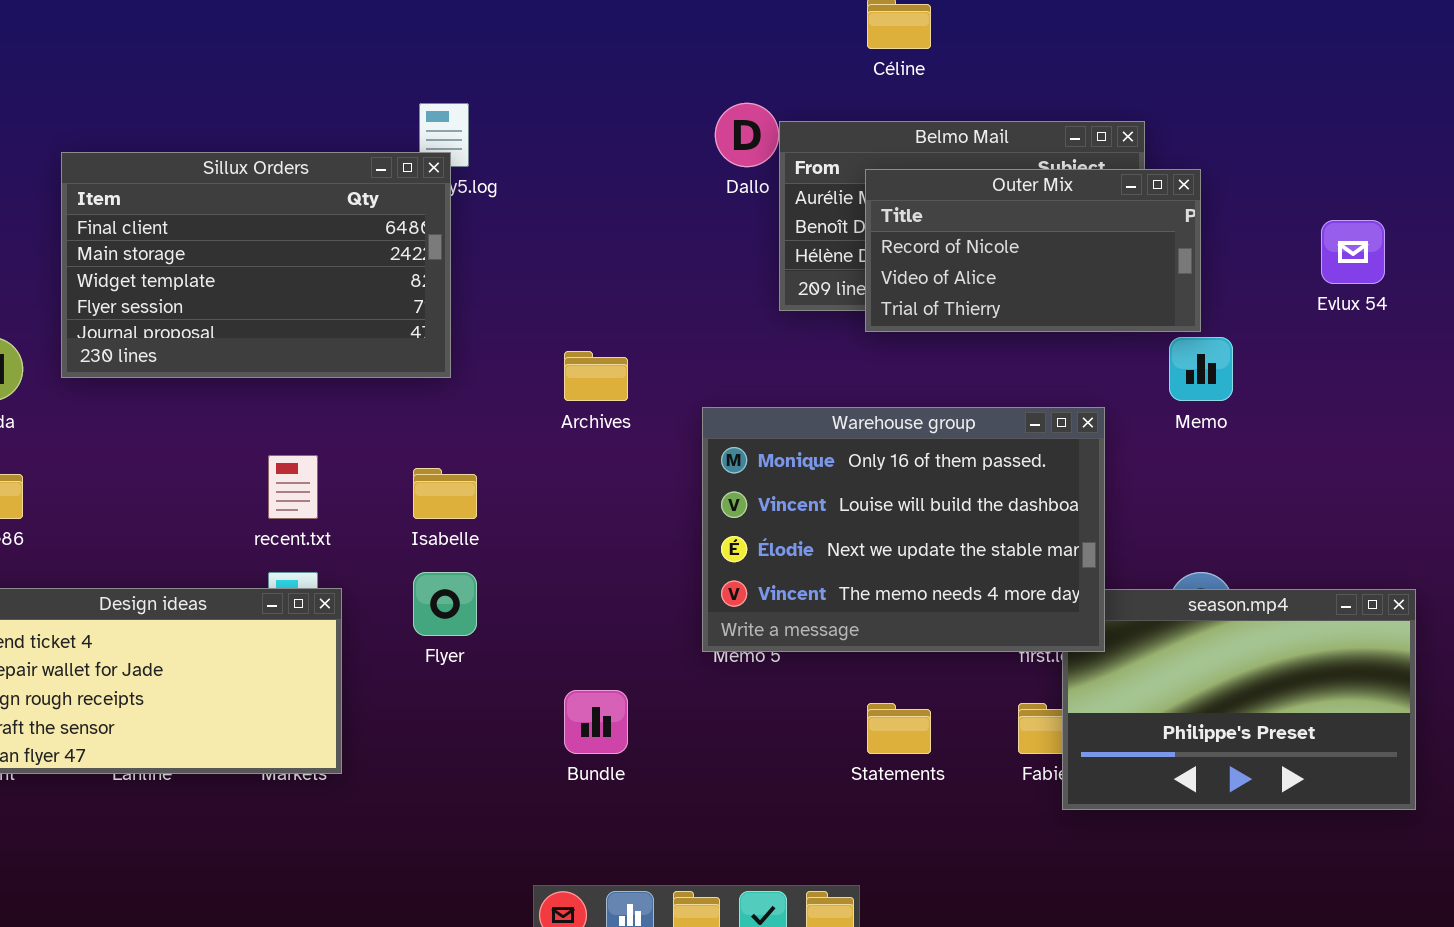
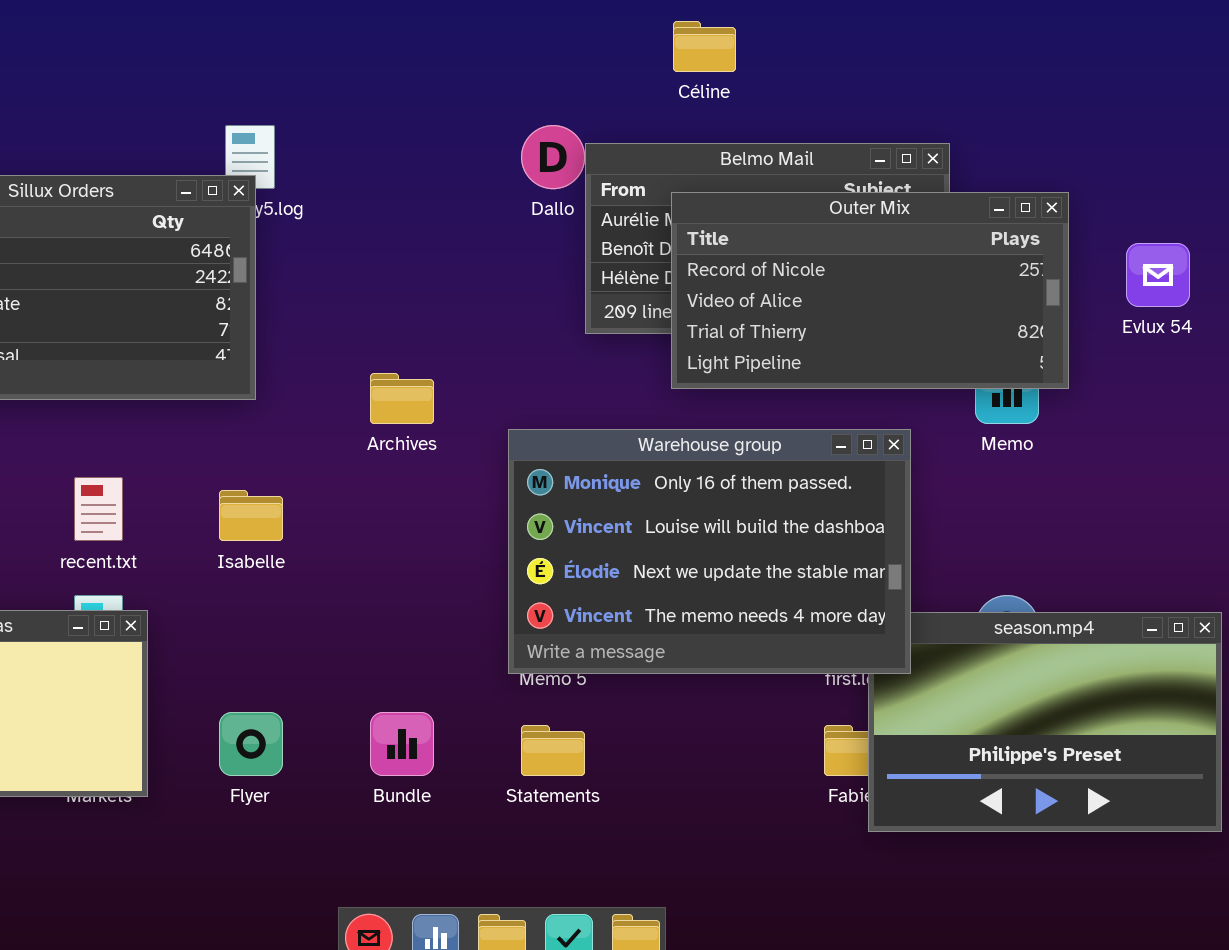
Outer Mix: [865,169,1201,332] -> [671,192,1069,389], resized
Flyer: [413,572,477,636] -> [219,712,283,776], moved
Statements: [867,703,931,754] -> [521,725,585,776], moved

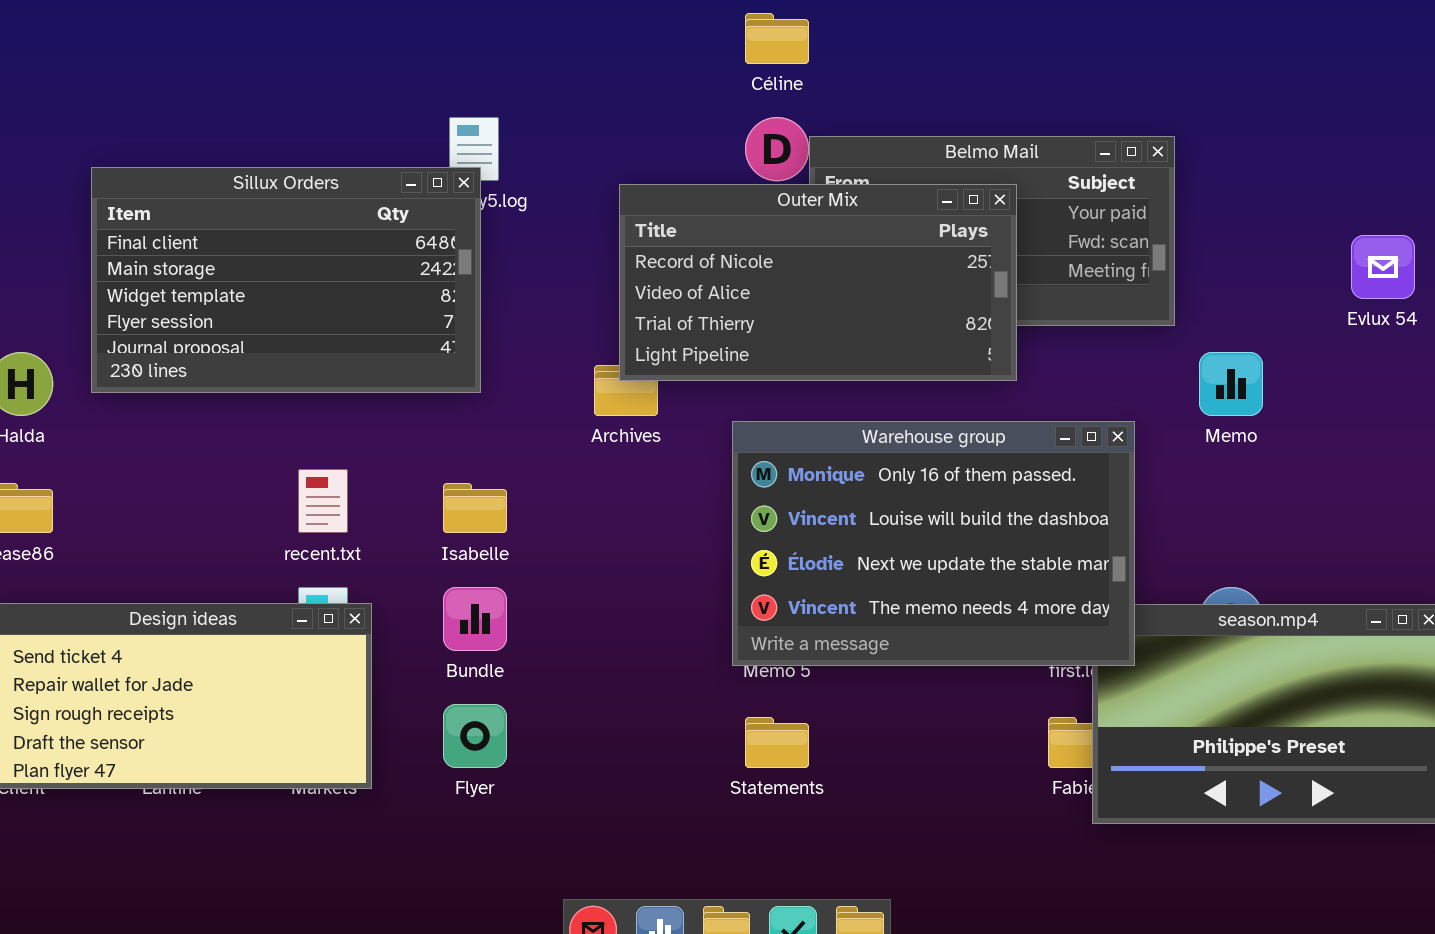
Céline: [673,21,736,72] -> [745,13,809,64], moved
Outer Mix: [671,192,1069,389] -> [619,184,1017,381], moved
Bundle: [370,712,434,776] -> [443,587,507,651], moved

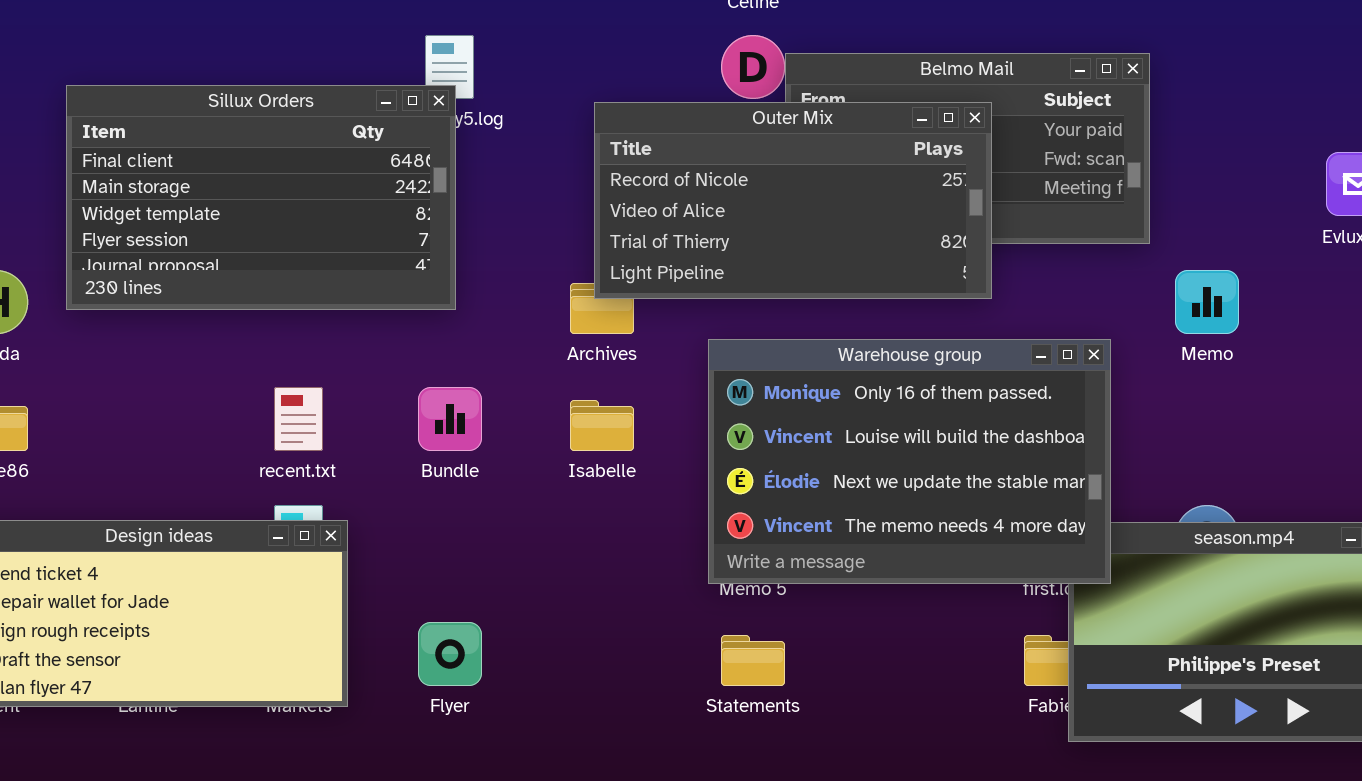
Isabelle: [443,483,507,533] -> [570,400,634,451], moved
Bundle: [443,587,507,651] -> [418,387,482,451], moved

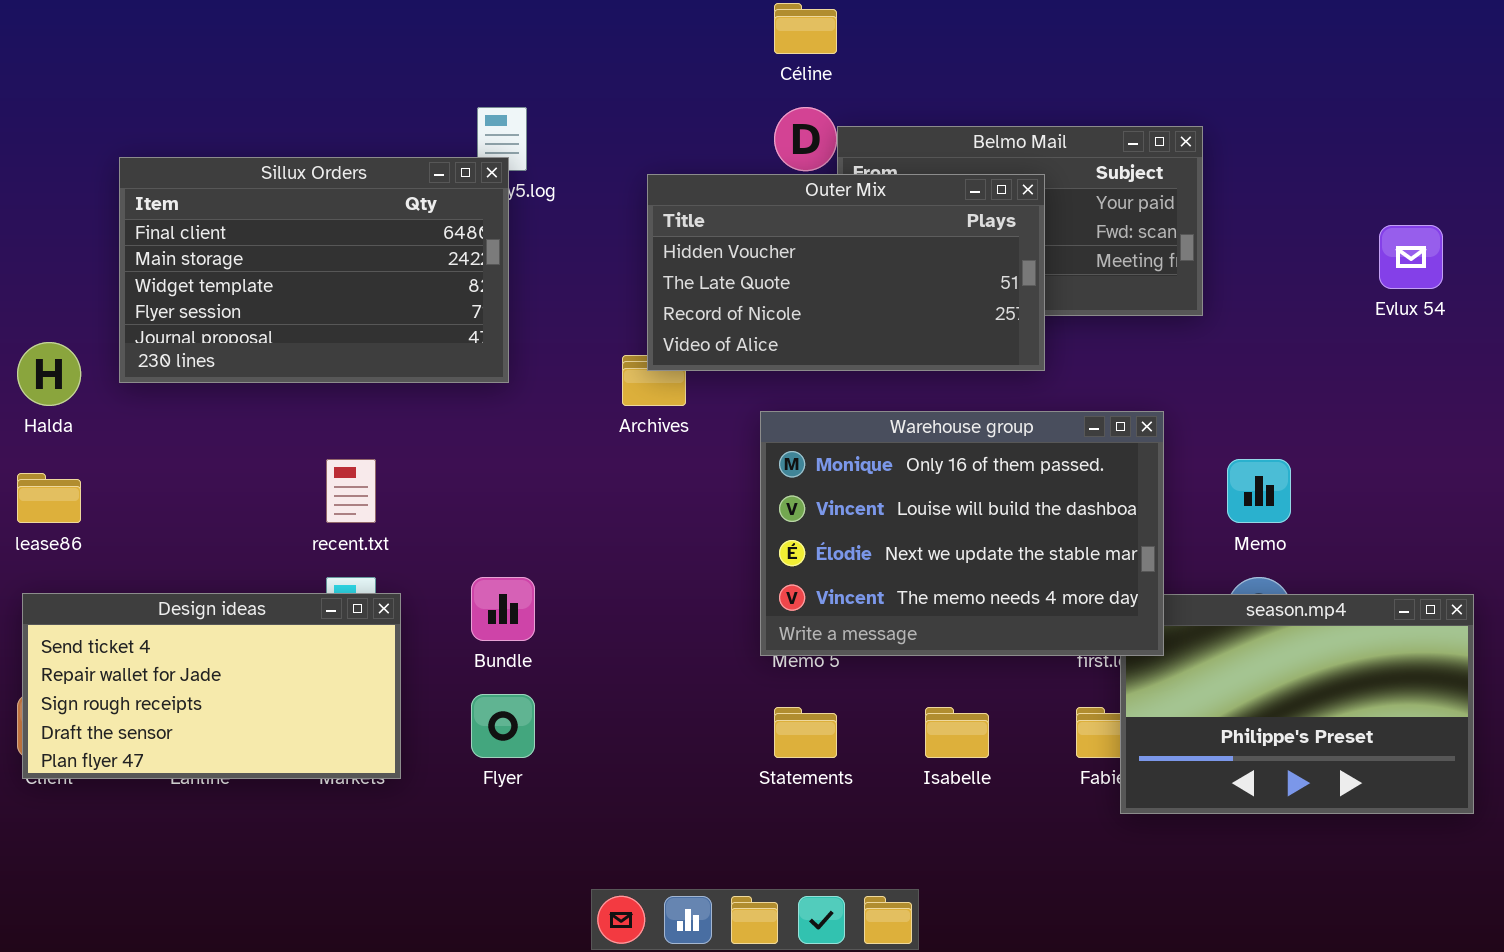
Outer Mix: [594,102,992,299] -> [647,174,1045,371], scrolled up 2 rows
Memo: [1175,270,1239,334] -> [1227,459,1291,523], moved
Bundle: [418,387,482,451] -> [471,577,535,641], moved
Isabelle: [570,400,634,451] -> [925,707,989,758], moved

